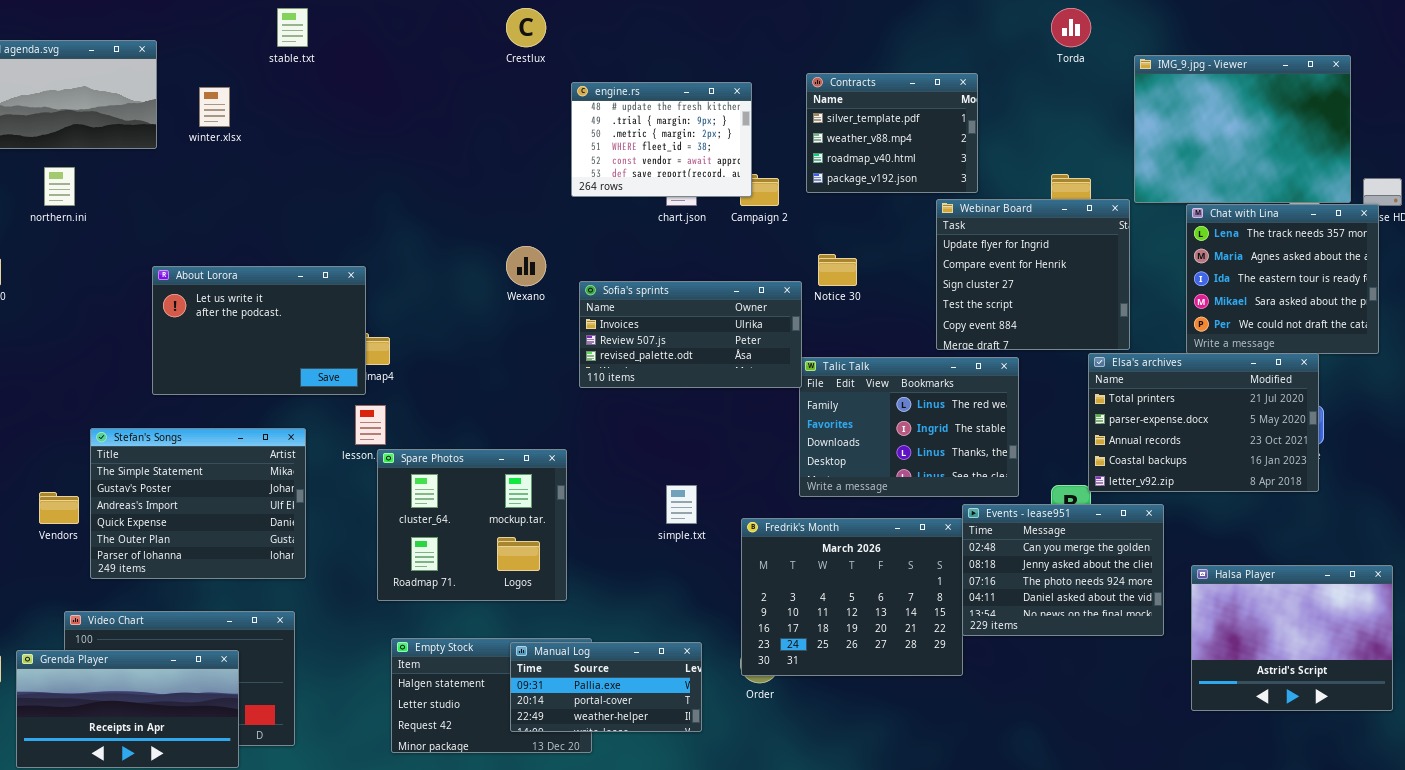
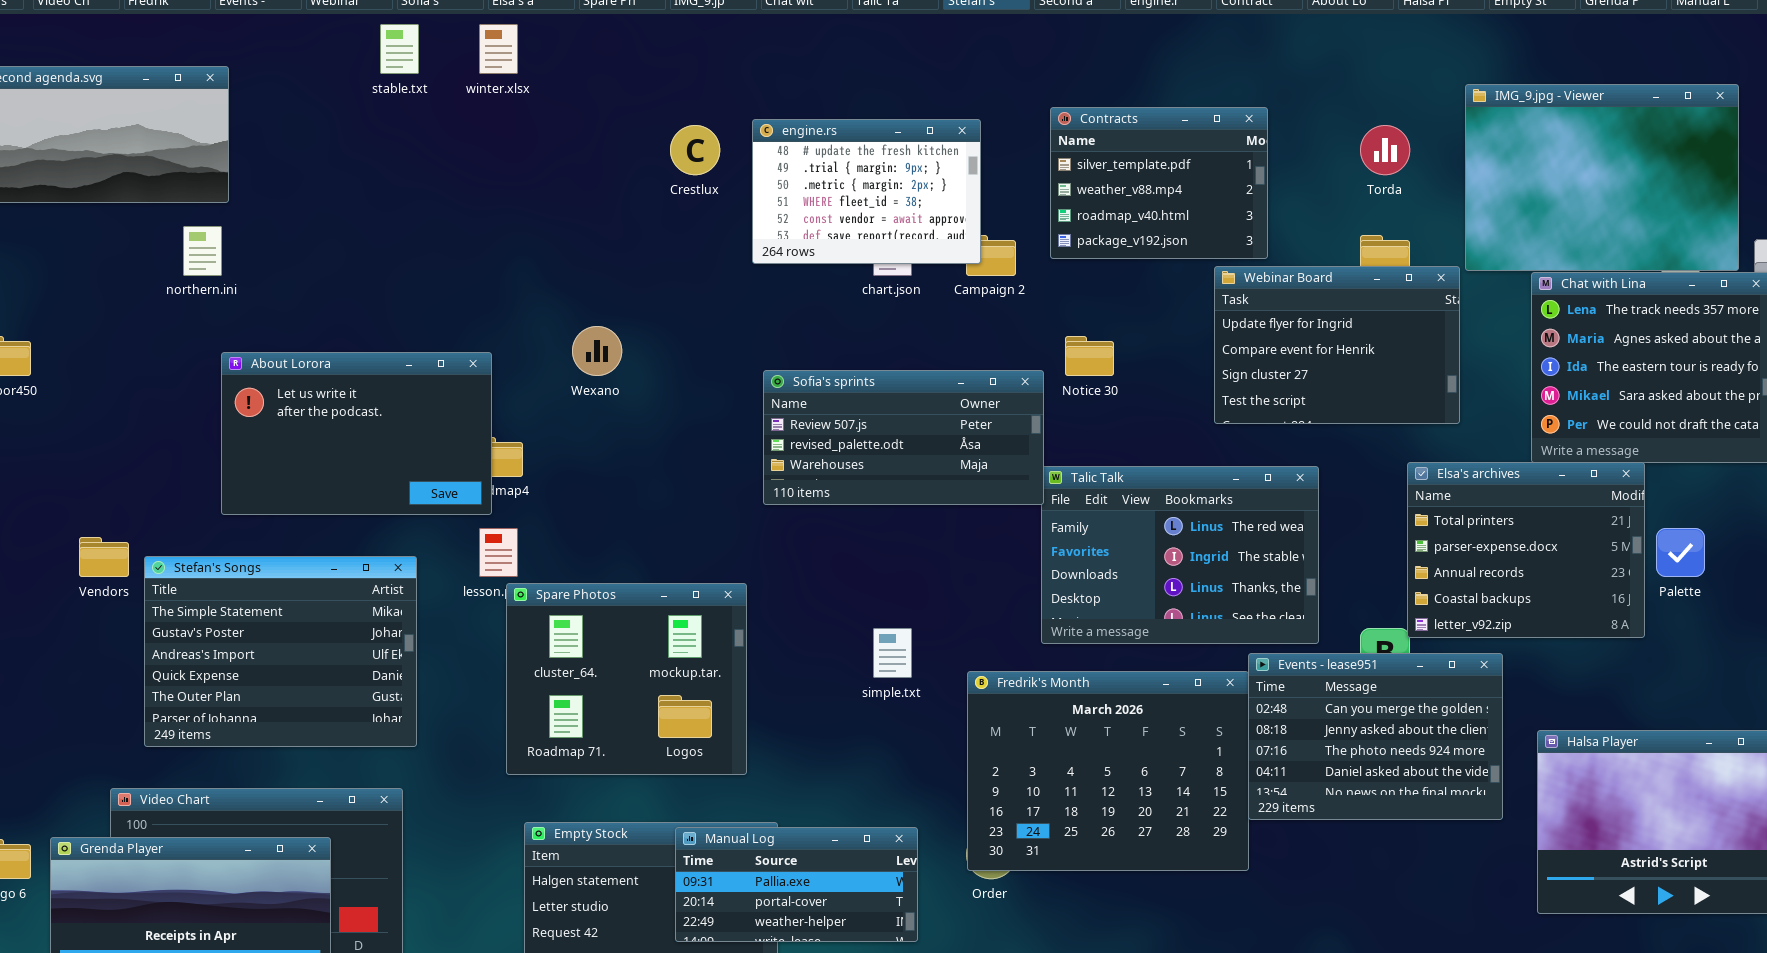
Crestlux: [506,8,546,47] -> [670,125,720,175], moved
Torda: [1051,8,1091,47] -> [1360,125,1410,175], moved
winter.xlsx: [199,87,230,127] -> [479,24,518,74], moved
northern.ini: [44,167,75,206] -> [183,226,222,276], moved
Webinar Board: [936,199,1130,350] -> [1214,266,1460,424], resized
Wexano: [506,246,546,286] -> [572,326,622,376], moved
Sofia's sprints: [579,281,802,388] -> [763,370,1044,505], scrolled down 1 row
Elsa's archives: [1088,353,1319,492] -> [1407,462,1645,638], resized
Vendors: [39,492,79,524] -> [79,537,129,577], moved

